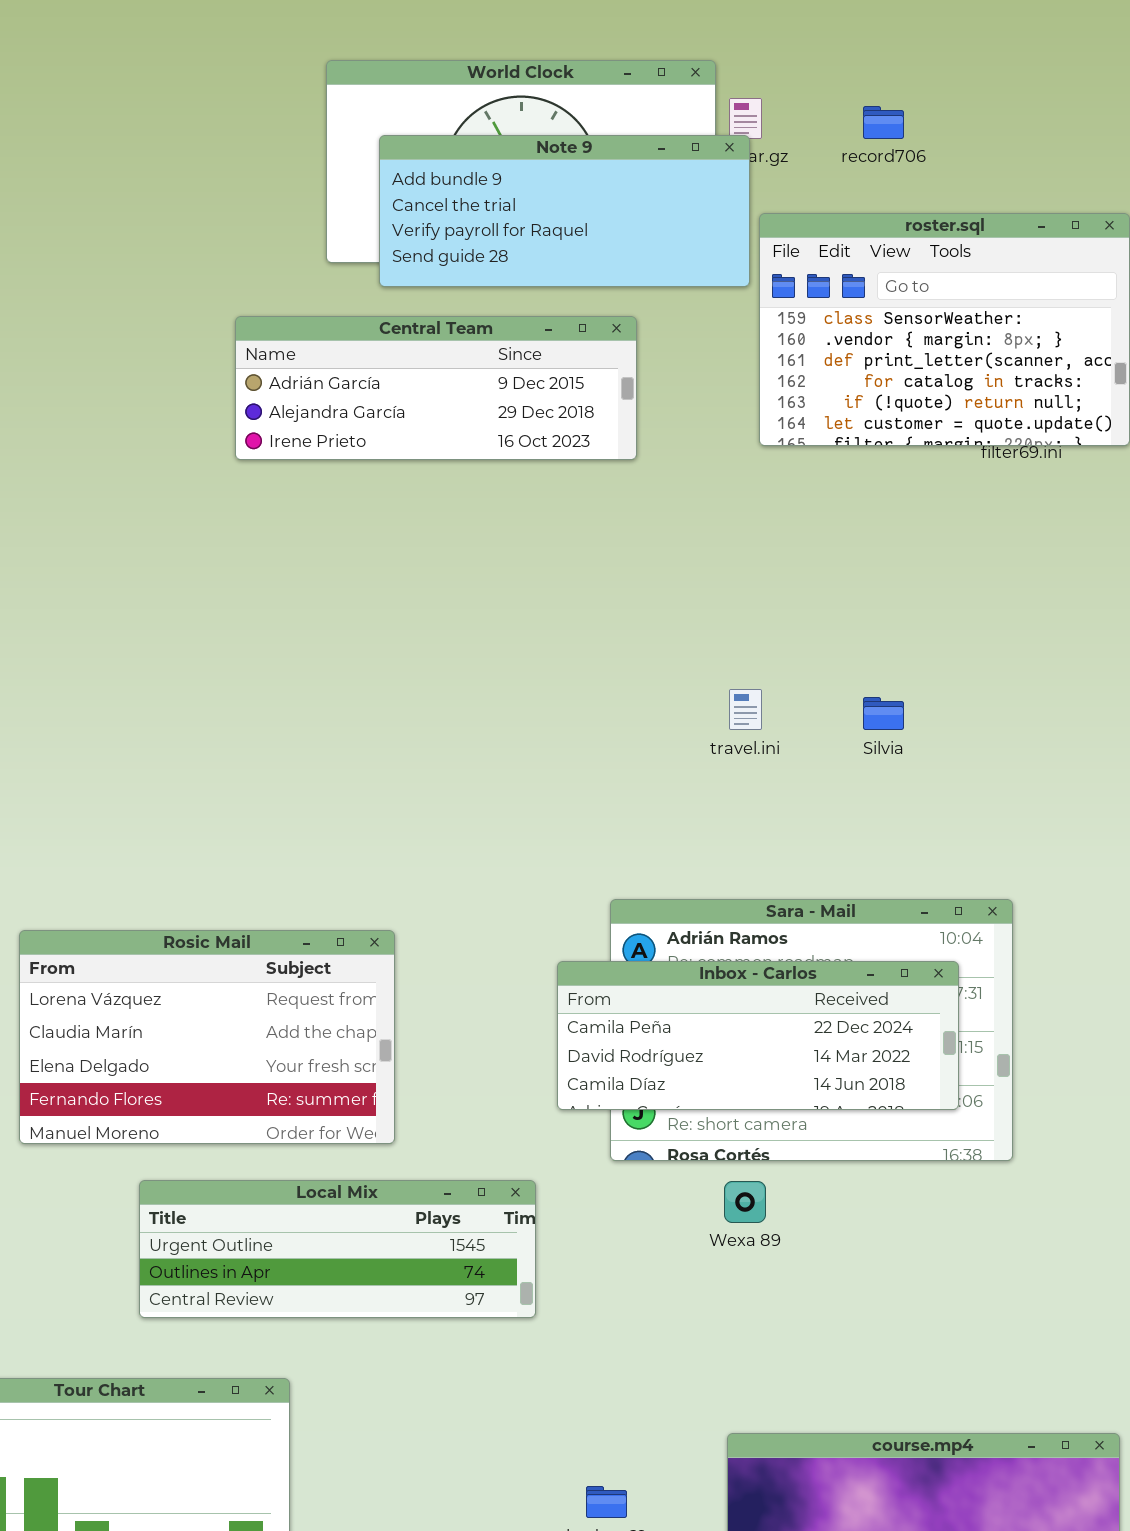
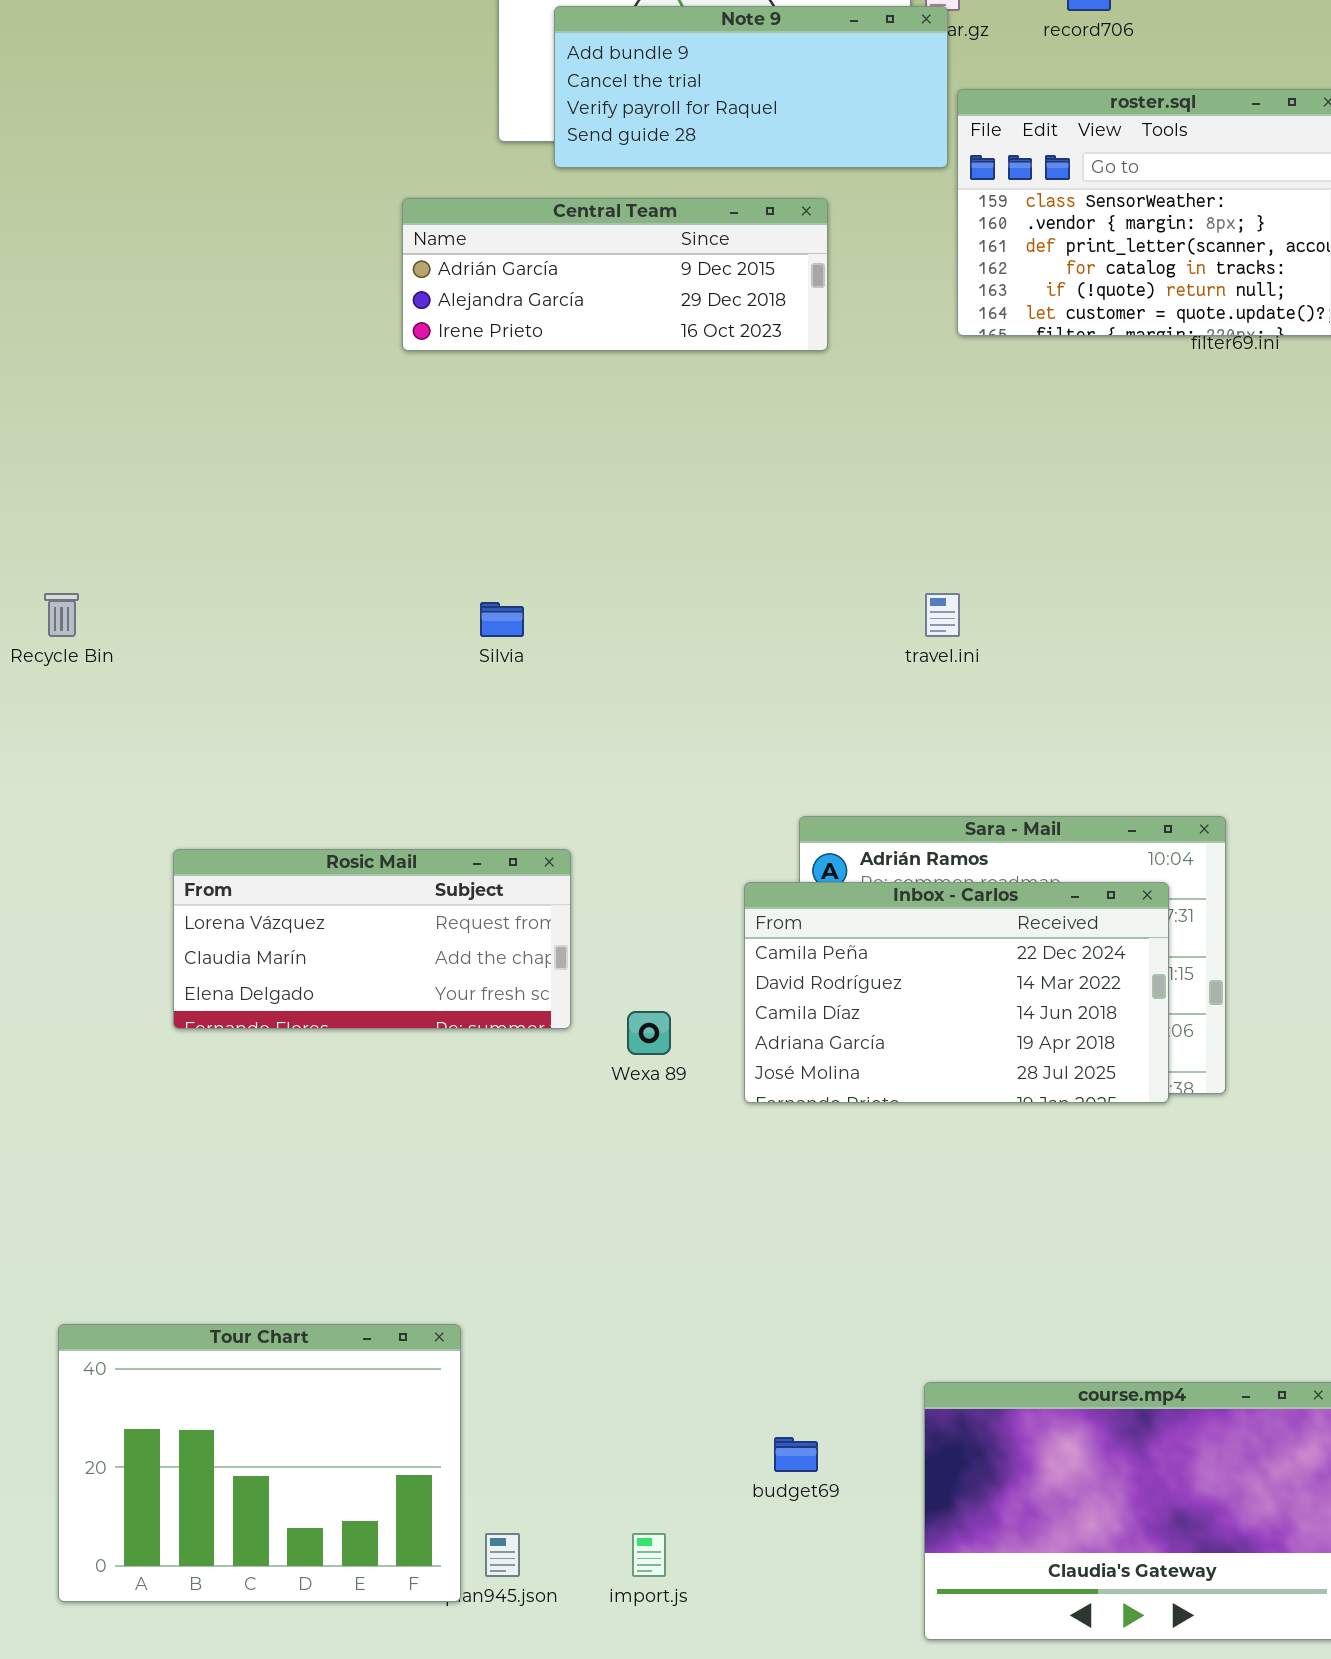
Silvia: [863,697,904,730] -> [480,602,524,637], moved
Rosic Mail: [19,930,395,1144] -> [173,849,571,1029], resized
Inbox - Carlos: [557,961,959,1110] -> [744,882,1169,1103], resized
Local Mix: [139,1180,536,1318] -> none, closed
Wexa 89: [724,1181,766,1223] -> [627,1011,671,1055], moved

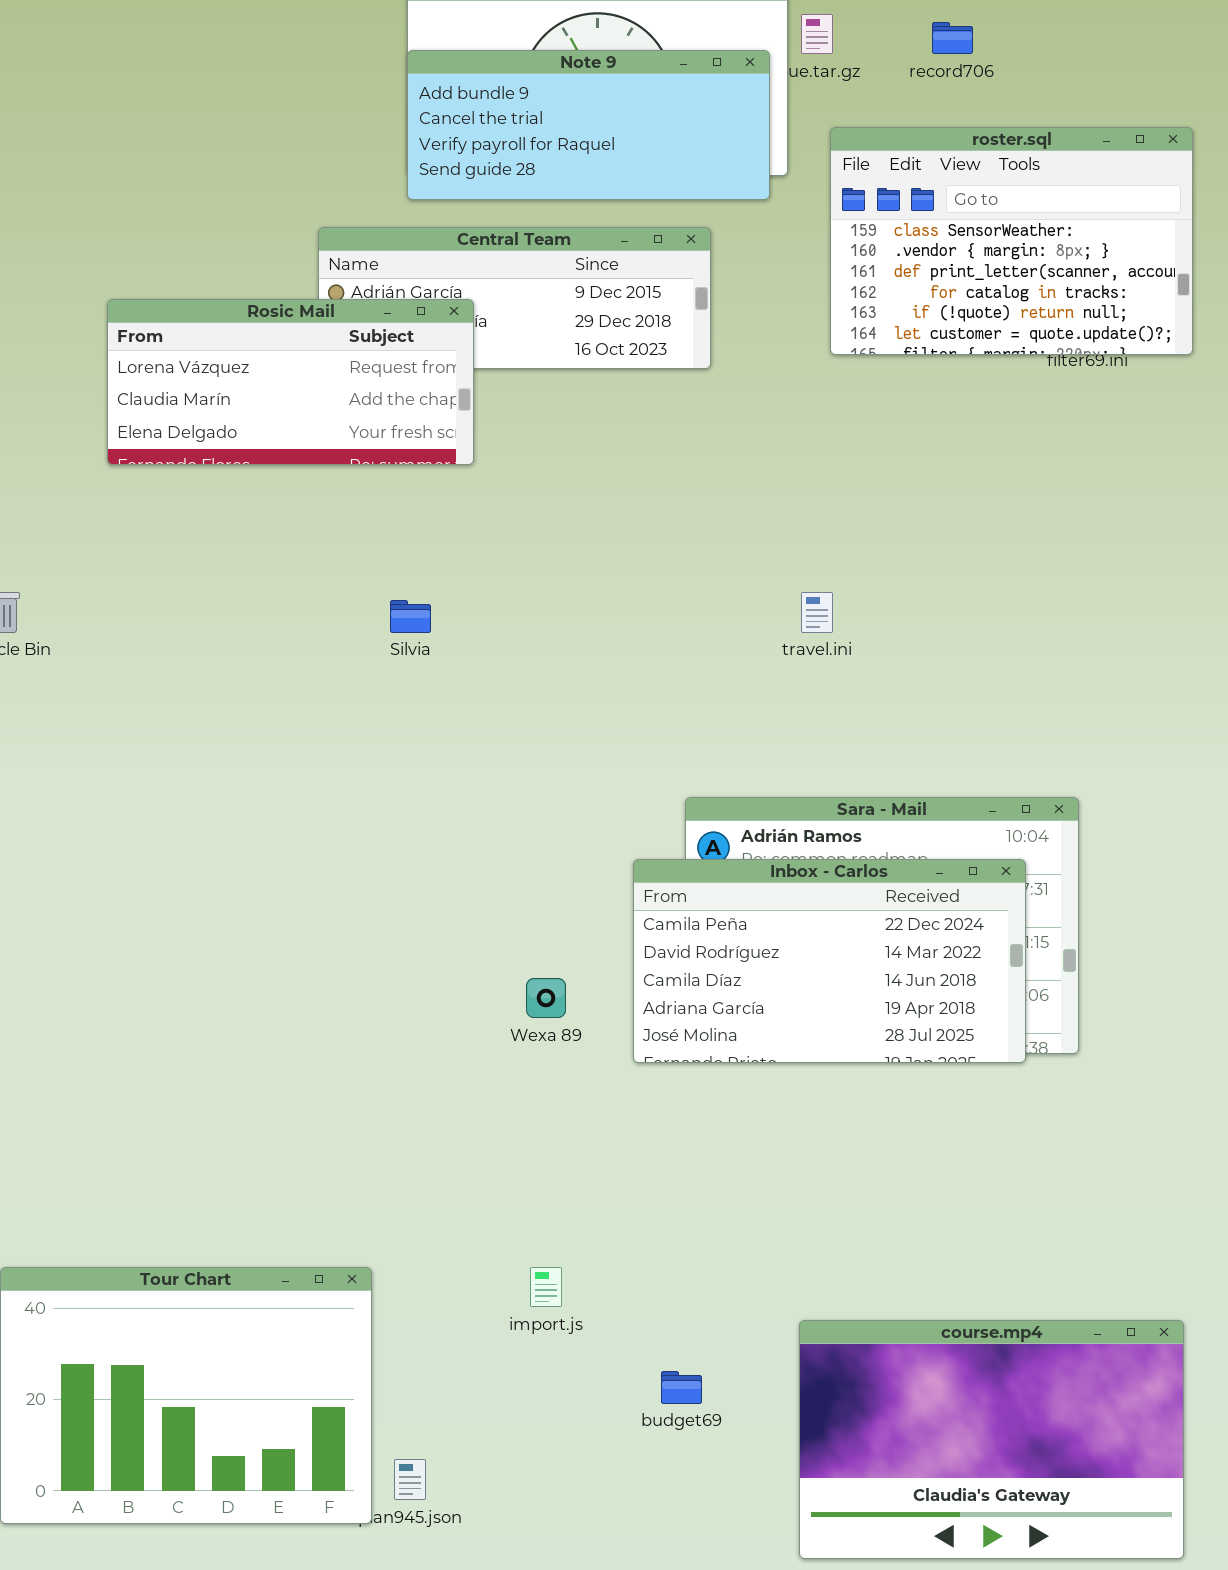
Note 9: [554,6,948,168] -> [407,50,770,200], moved
Rosic Mail: [173,849,571,1029] -> [107,299,474,465], moved
import.js: [632,1533,666,1577] -> [530,1267,562,1307], moved

